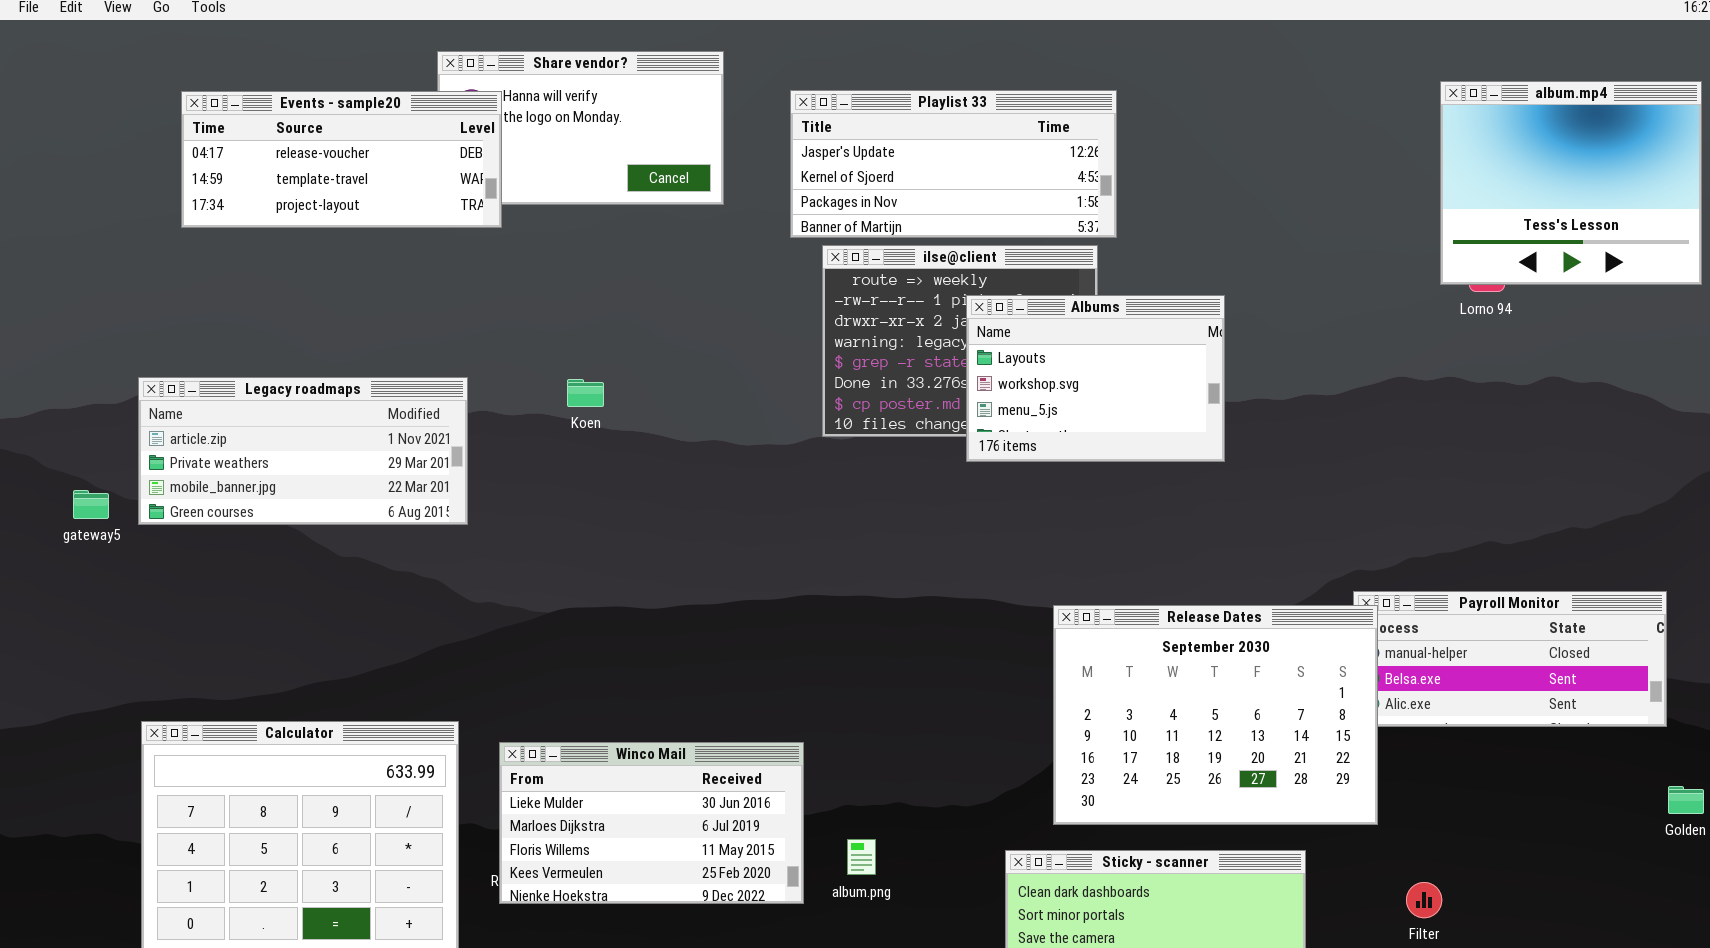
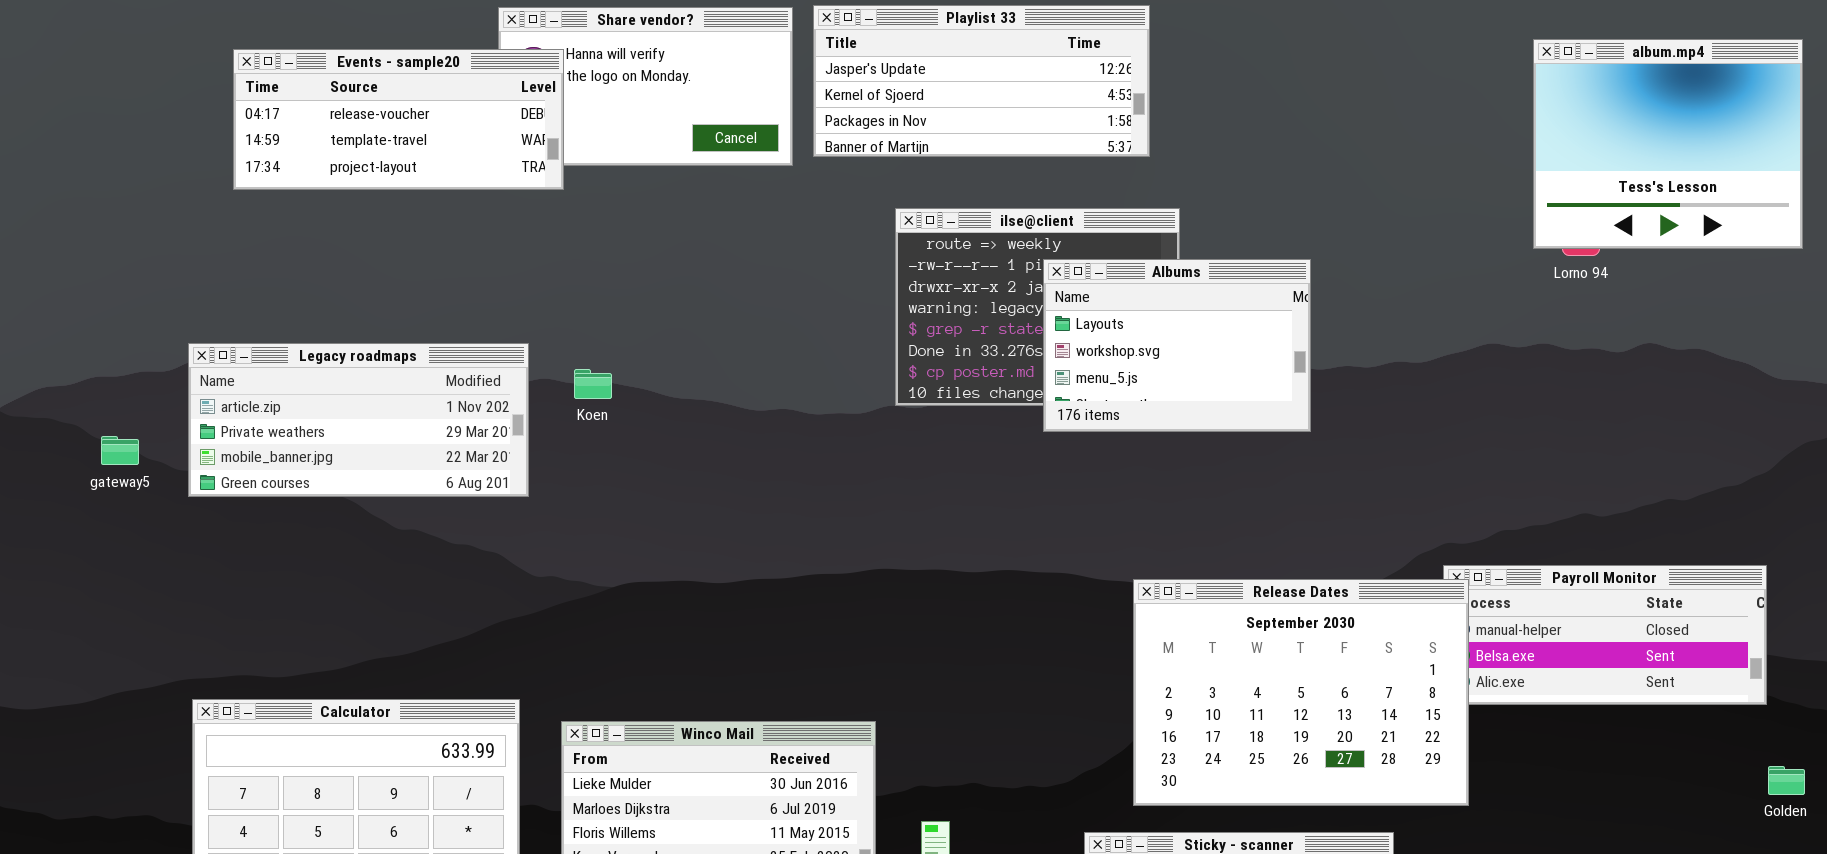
Playlist 33: [790,90,1117,238] -> [813,5,1150,157], moved
Koen: [567,379,604,407] -> [574,369,612,399], moved
gateway5: [73,490,109,519] -> [101,436,139,465], moved

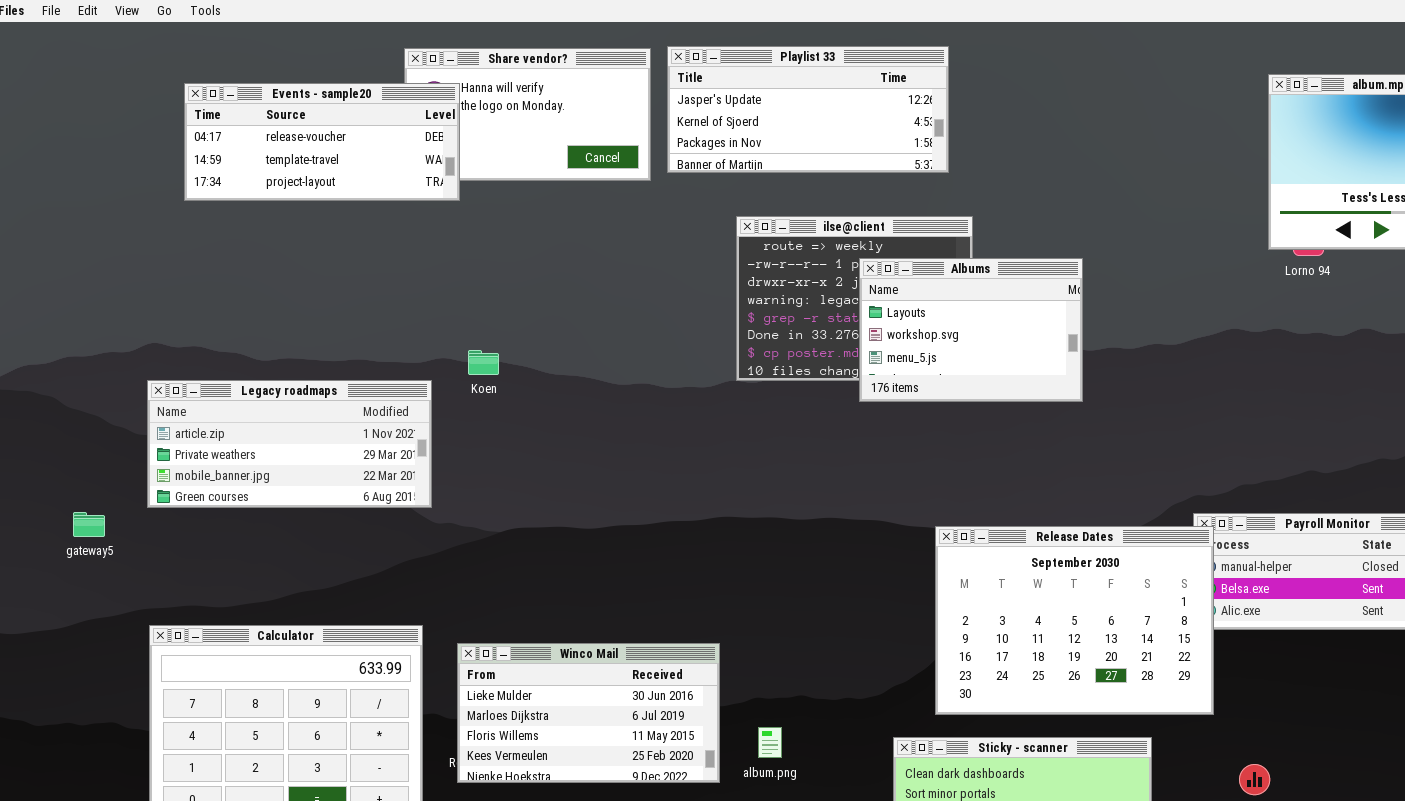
Legacy roadmaps: [188,343,529,497] -> [147,380,432,508], moved
gateway5: [101,436,139,465] -> [73,512,105,537], moved

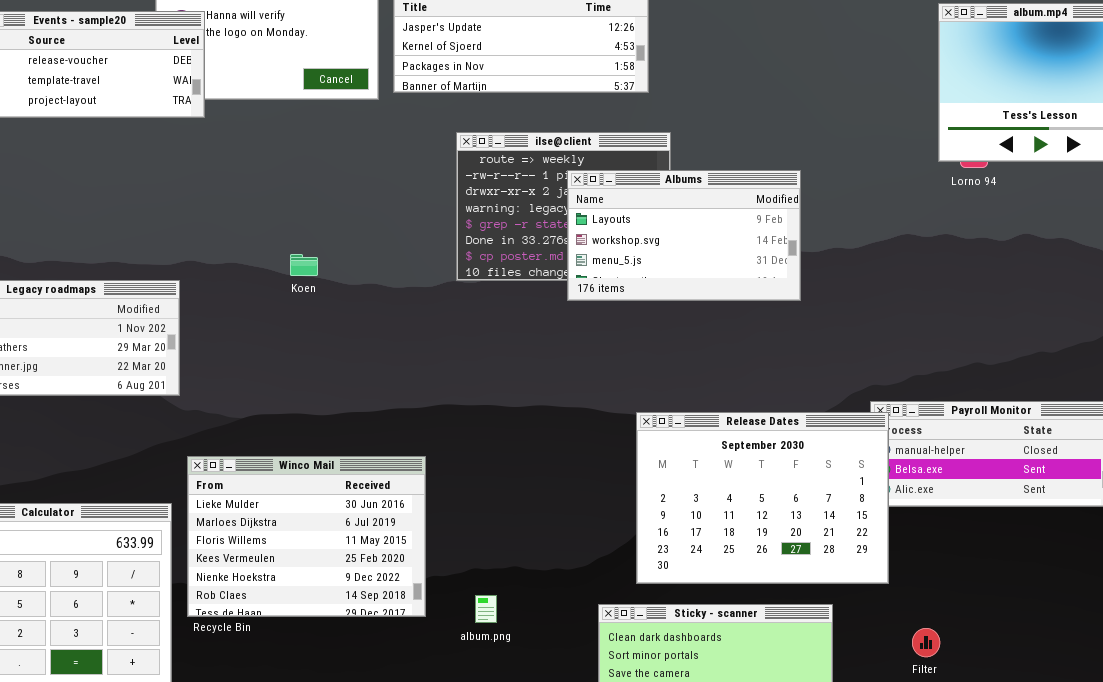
Albums: [859,258,1083,402] -> [567,170,801,301], resized
Koen: [468,350,499,375] -> [290,254,318,276], moved
Winco Mail: [457,643,720,783] -> [187,456,426,617], moved, resized

